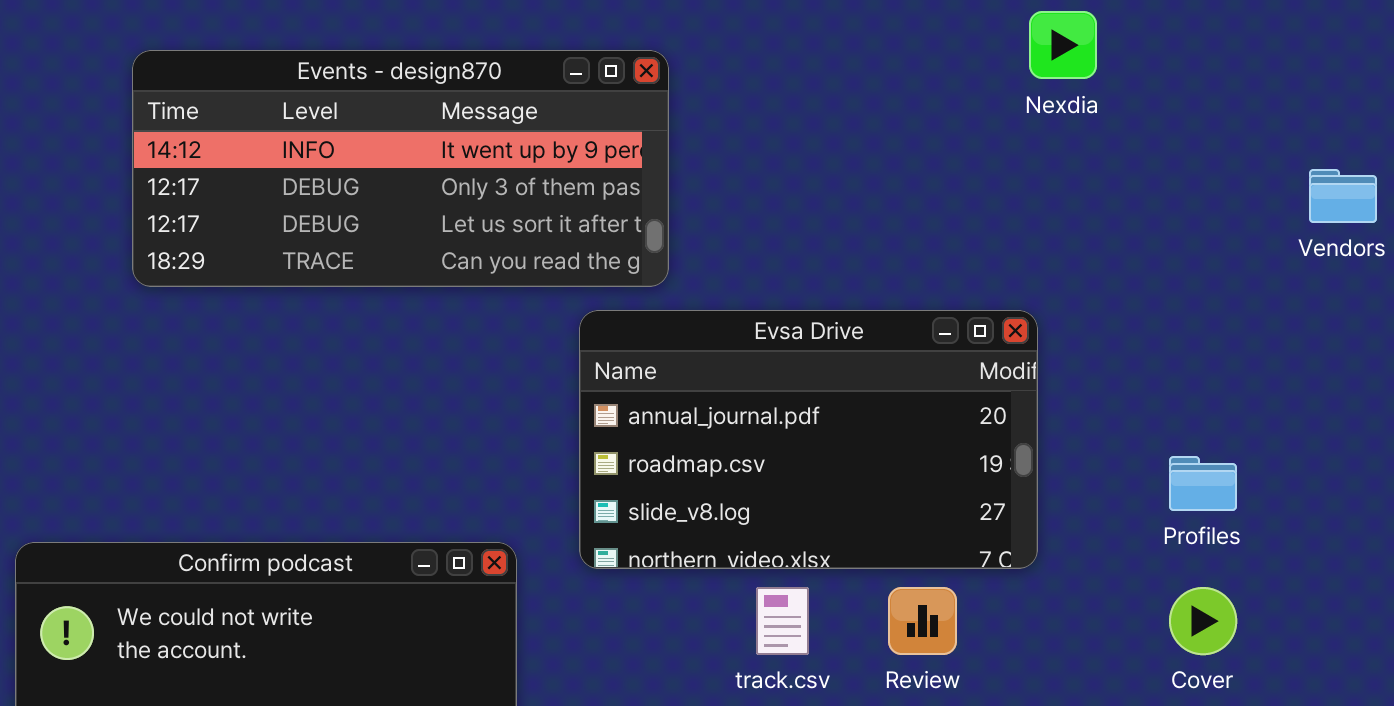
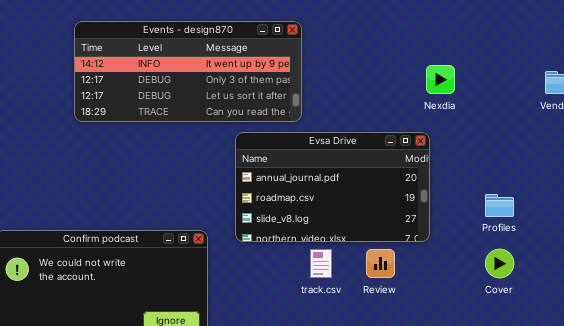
Nexdia: [1029,11,1097,79] -> [426,65,455,94], moved
Events - design870: [132,50,669,287] -> [74,21,302,122], moved

